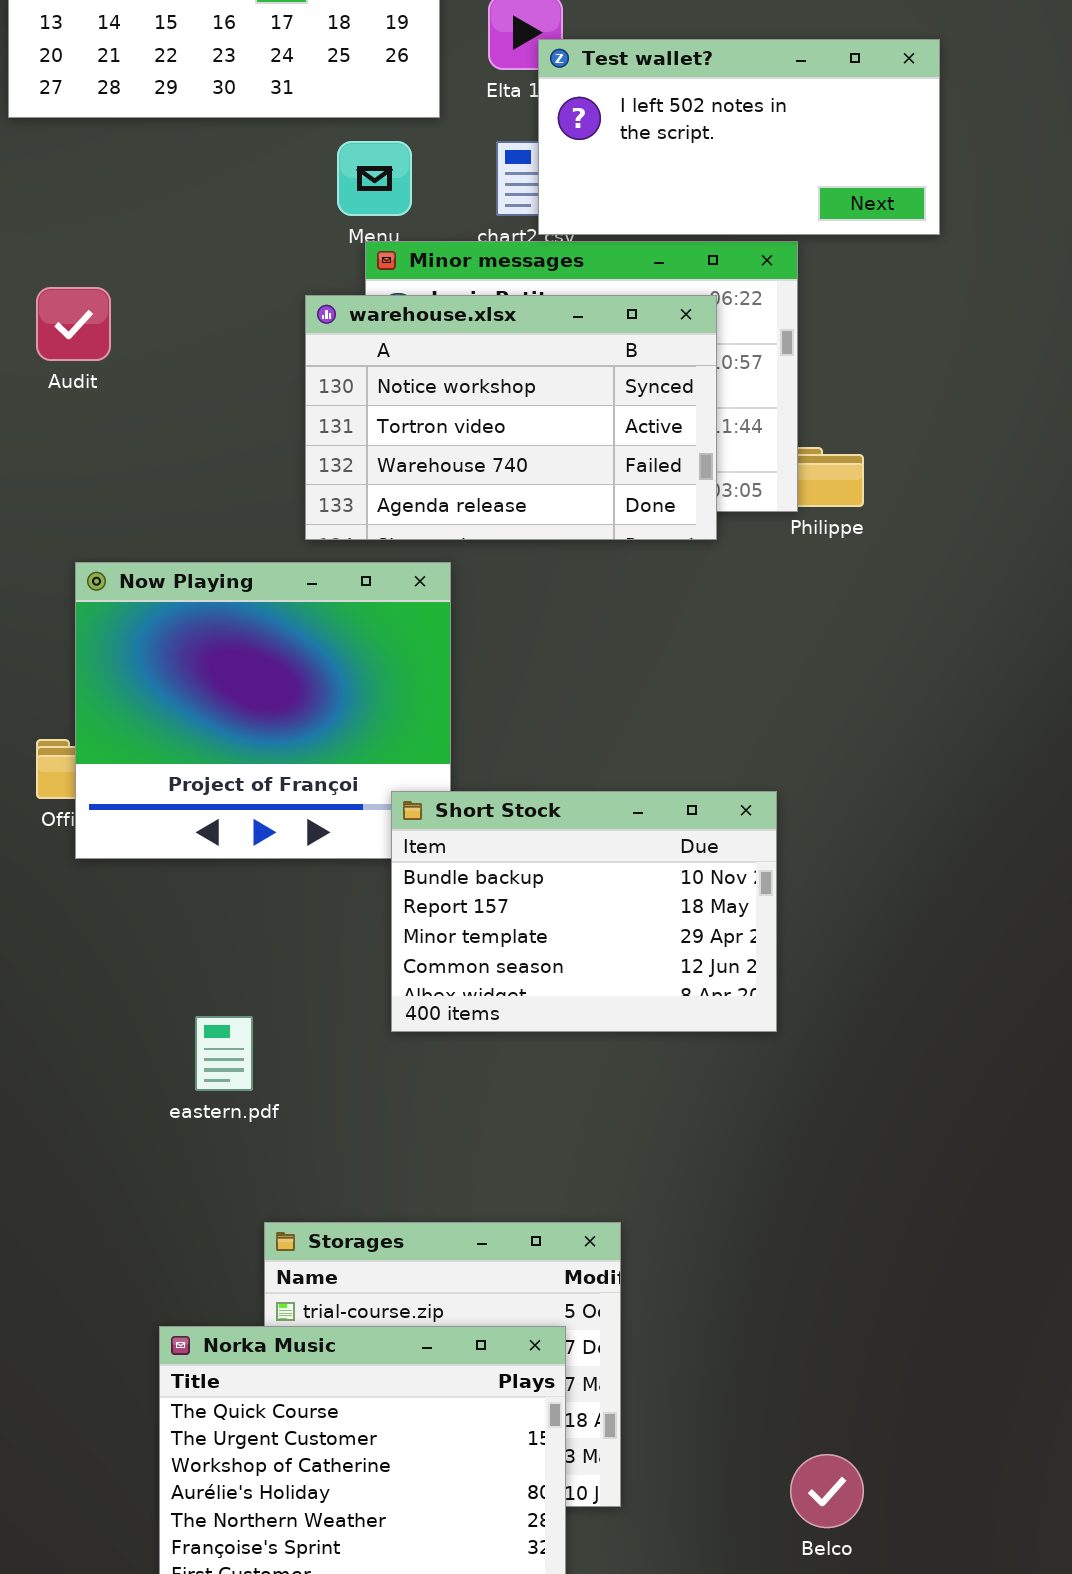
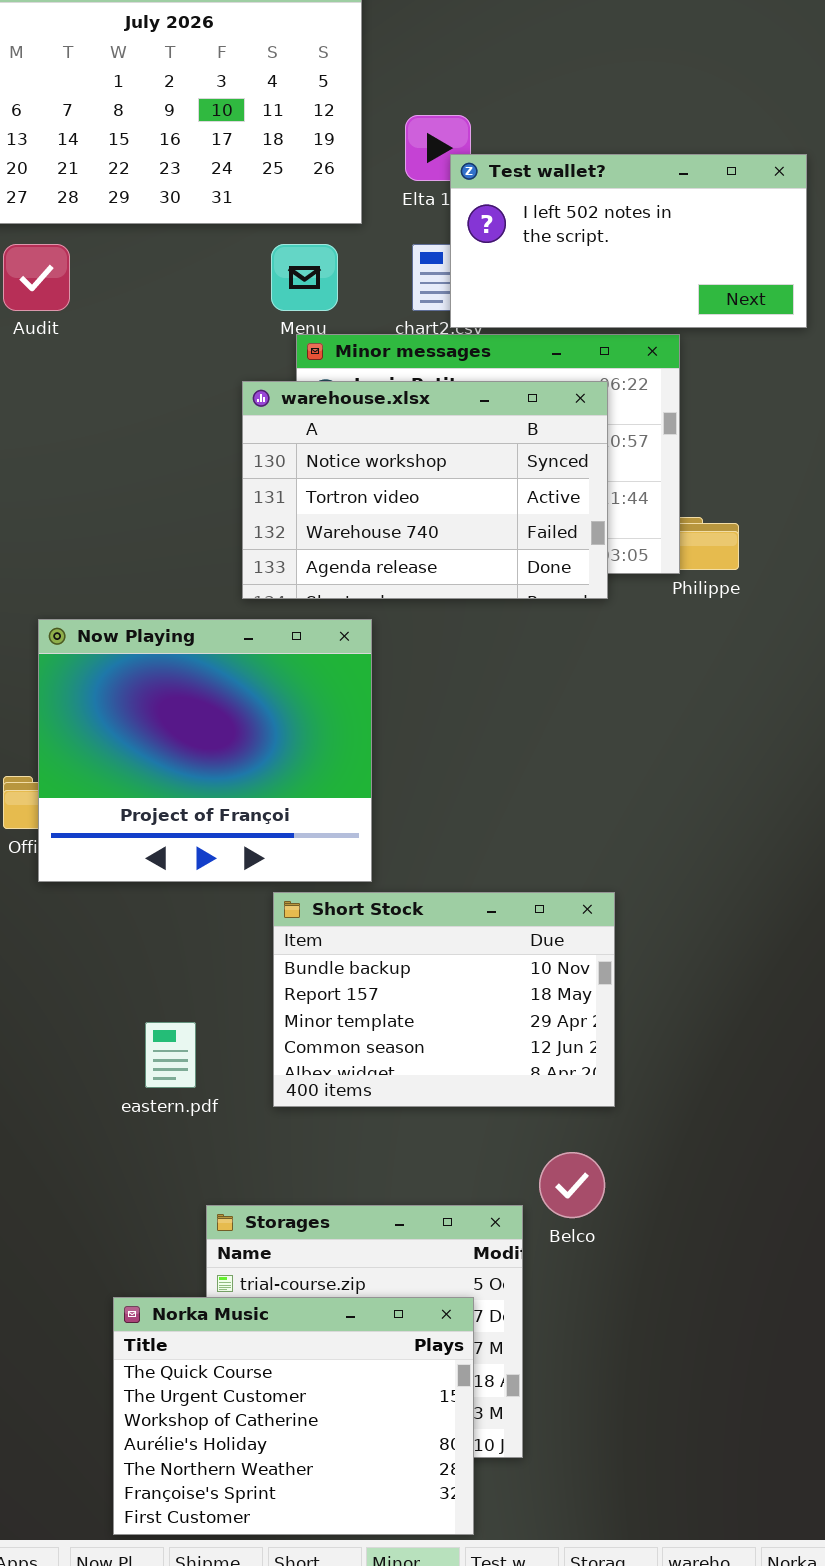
Audit: [36,287,111,361] -> [3,244,70,311], moved
Short Stock: [391,791,777,1032] -> [273,892,615,1107], moved
Belco: [790,1454,864,1528] -> [539,1152,605,1218], moved

